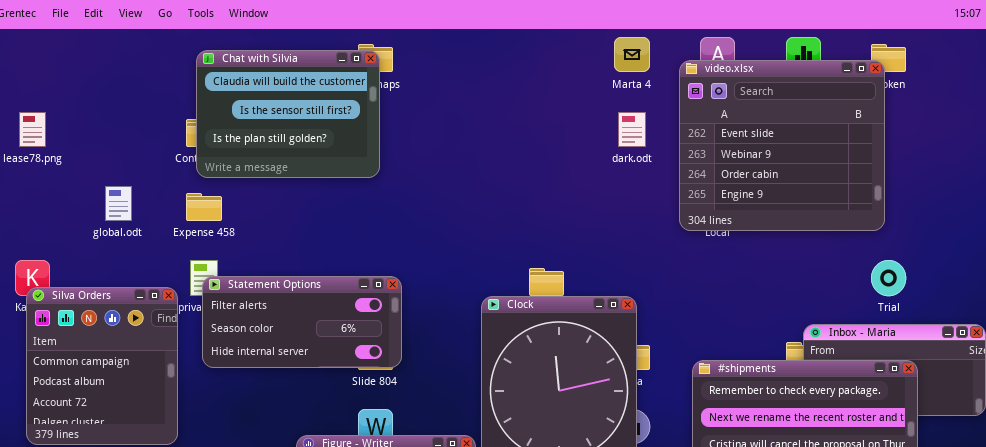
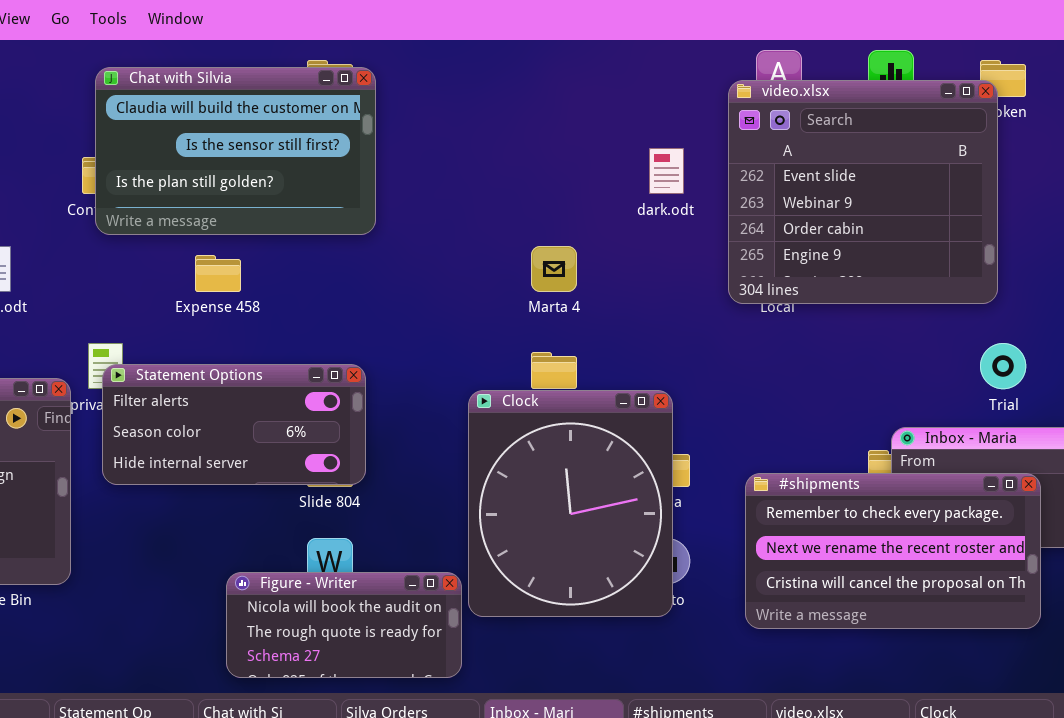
Marta 4: [614,37,650,72] -> [531,246,577,292], moved
Chat with Silvia: [196,50,380,178] -> [95,67,376,235], resized
Expense 458: [186,193,222,221] -> [195,255,241,292], moved

